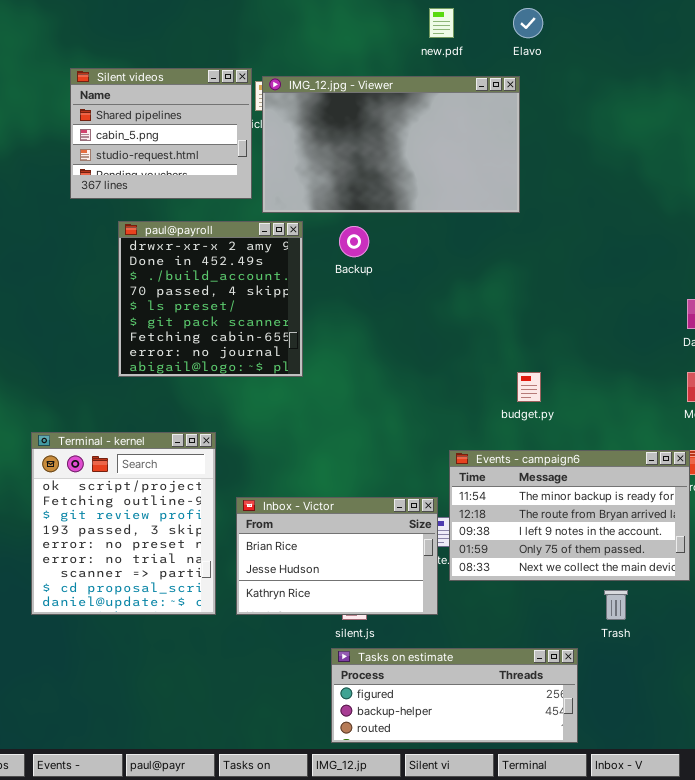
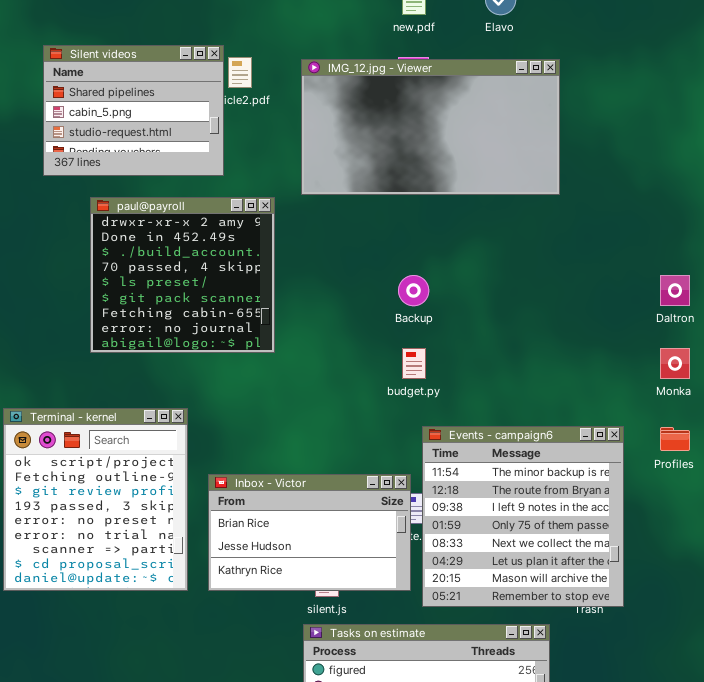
IMG_12.jpg - Viewer: [262,76,520,213] -> [301,59,560,195], moved
Backup: [339,226,369,257] -> [398,275,429,306], moved
budget.py: [517,372,541,402] -> [402,348,426,379], moved
Events - campaign6: [449,450,690,581] -> [422,426,624,607], resized

